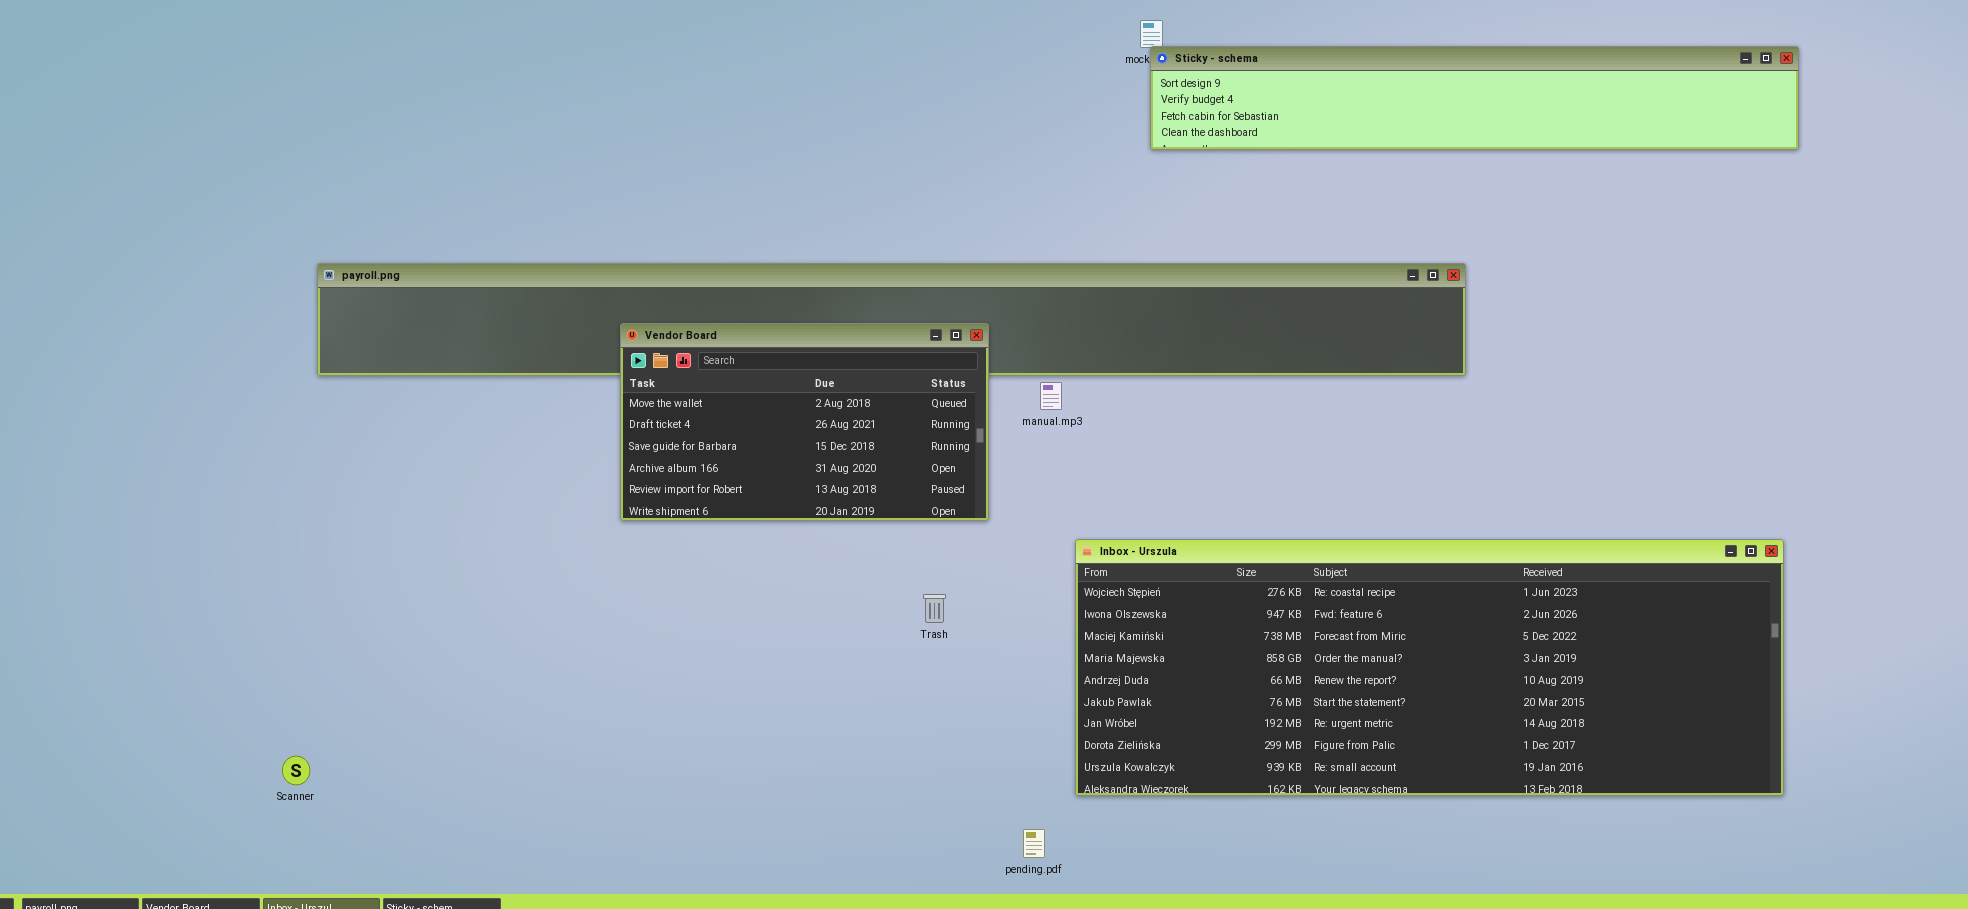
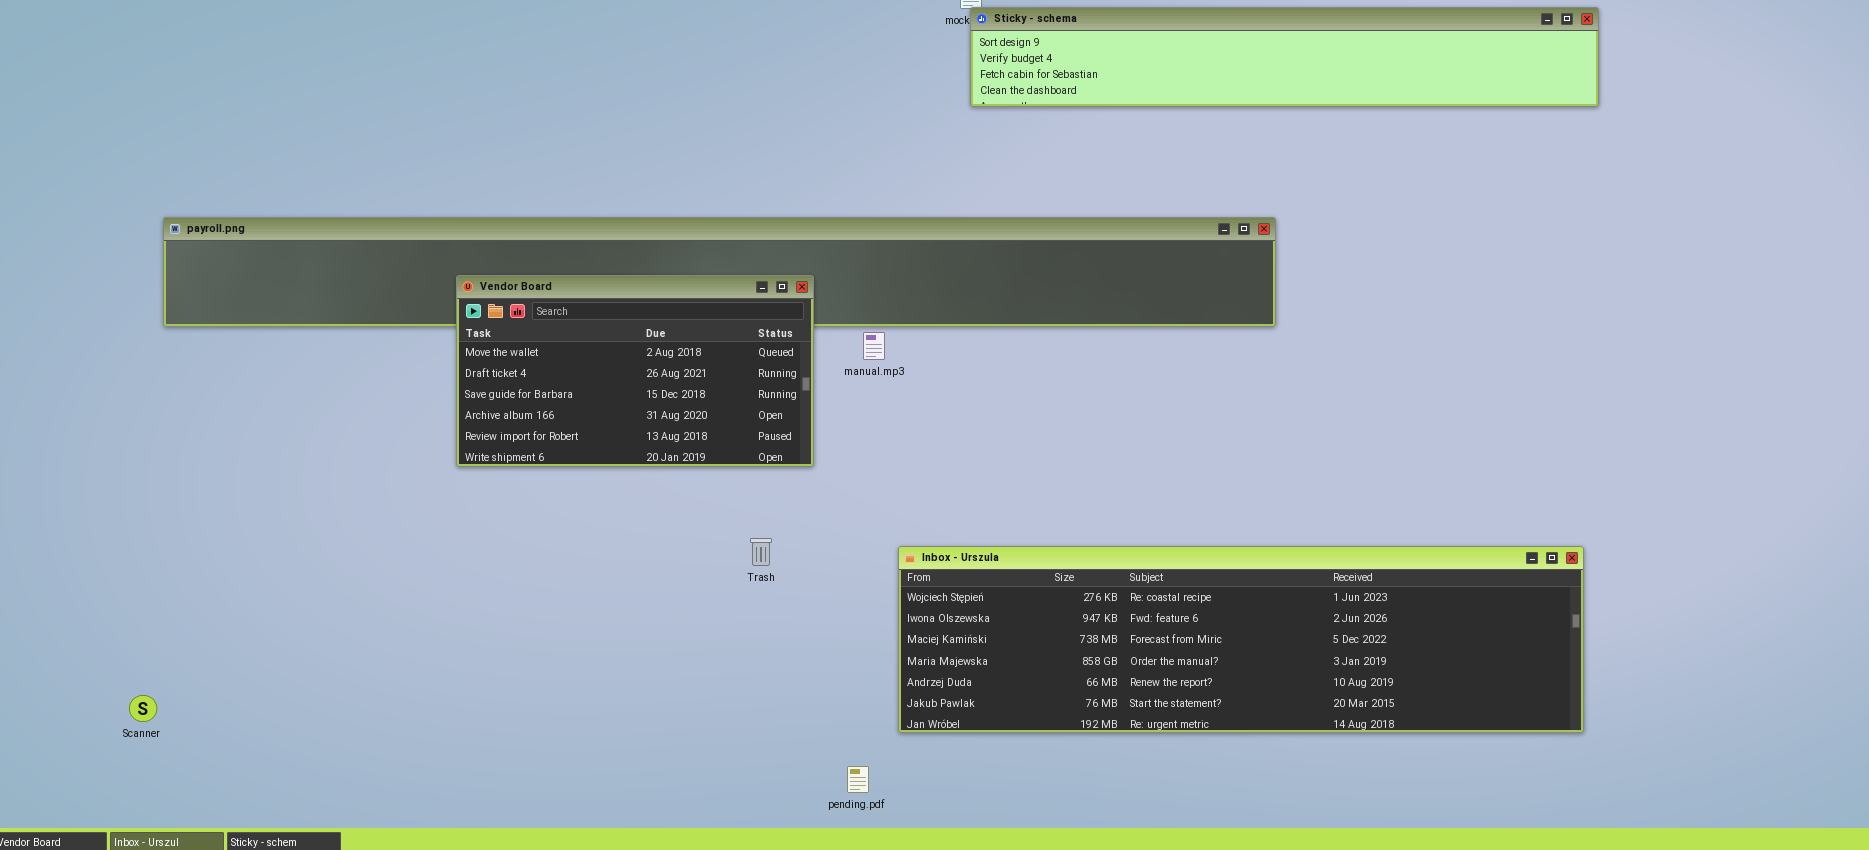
Inbox - Urszula: [1075,539,1784,796] -> [898,546,1584,733], resized

